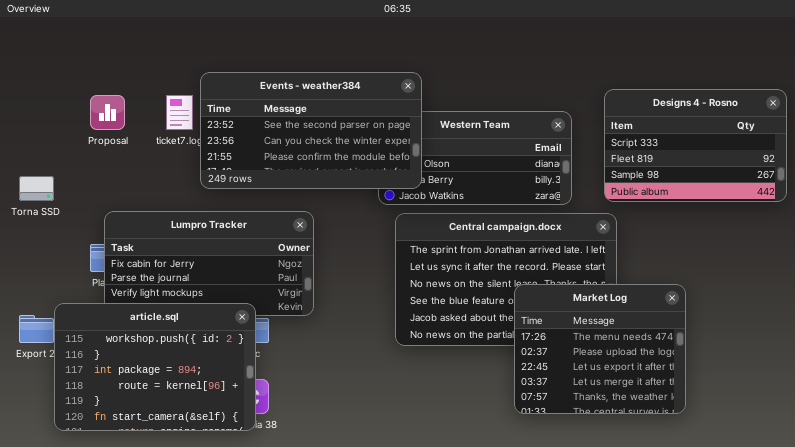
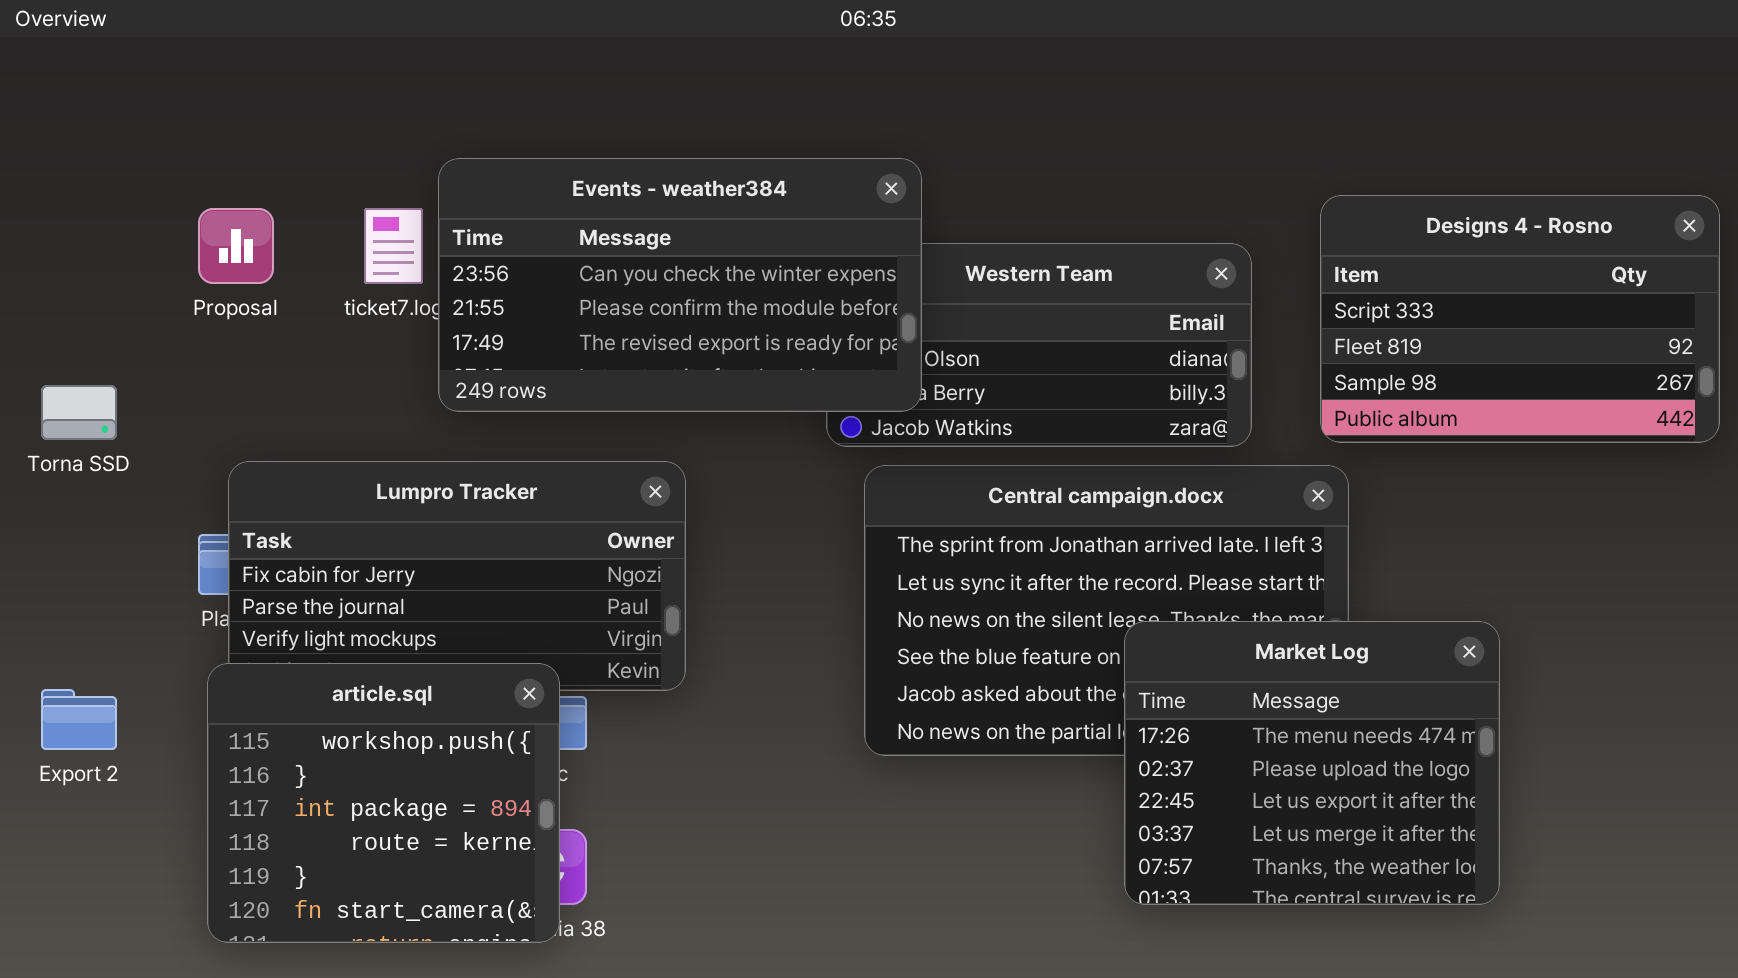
Events - weather384: [200,72,422,189] -> [438,158,922,412], scrolled down 1 row
article.sql: [54,303,256,431] -> [207,663,560,943], resized

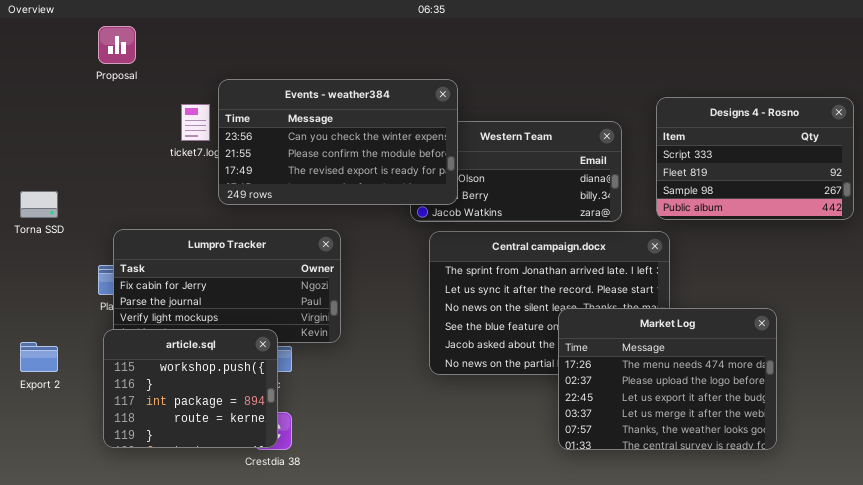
Proposal: [198,208,274,284] -> [98,26,136,64], moved
Market Log: [1124,621,1500,905] -> [558,308,777,450], resized
article.sql: [207,663,560,943] -> [103,329,278,448], resized

